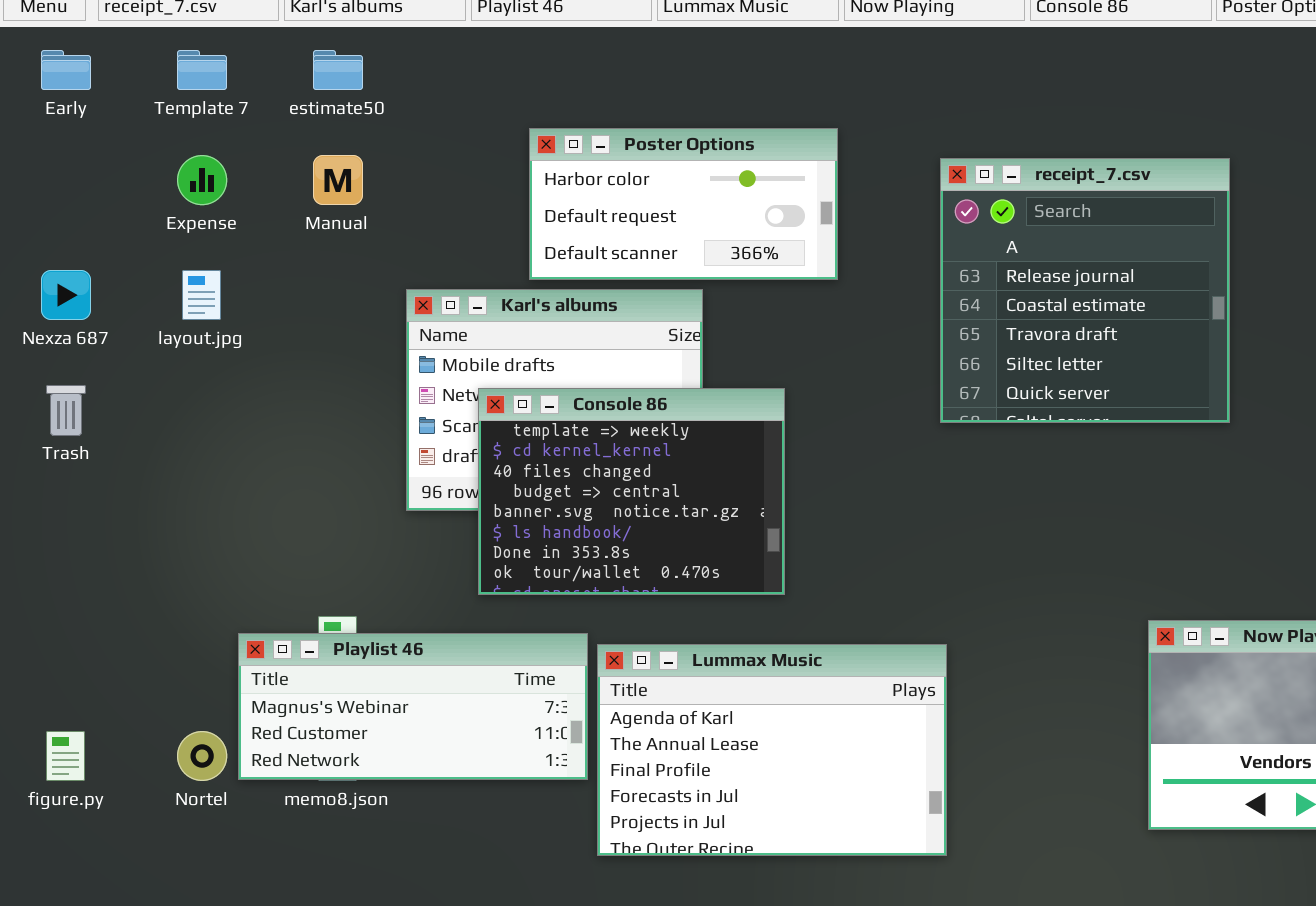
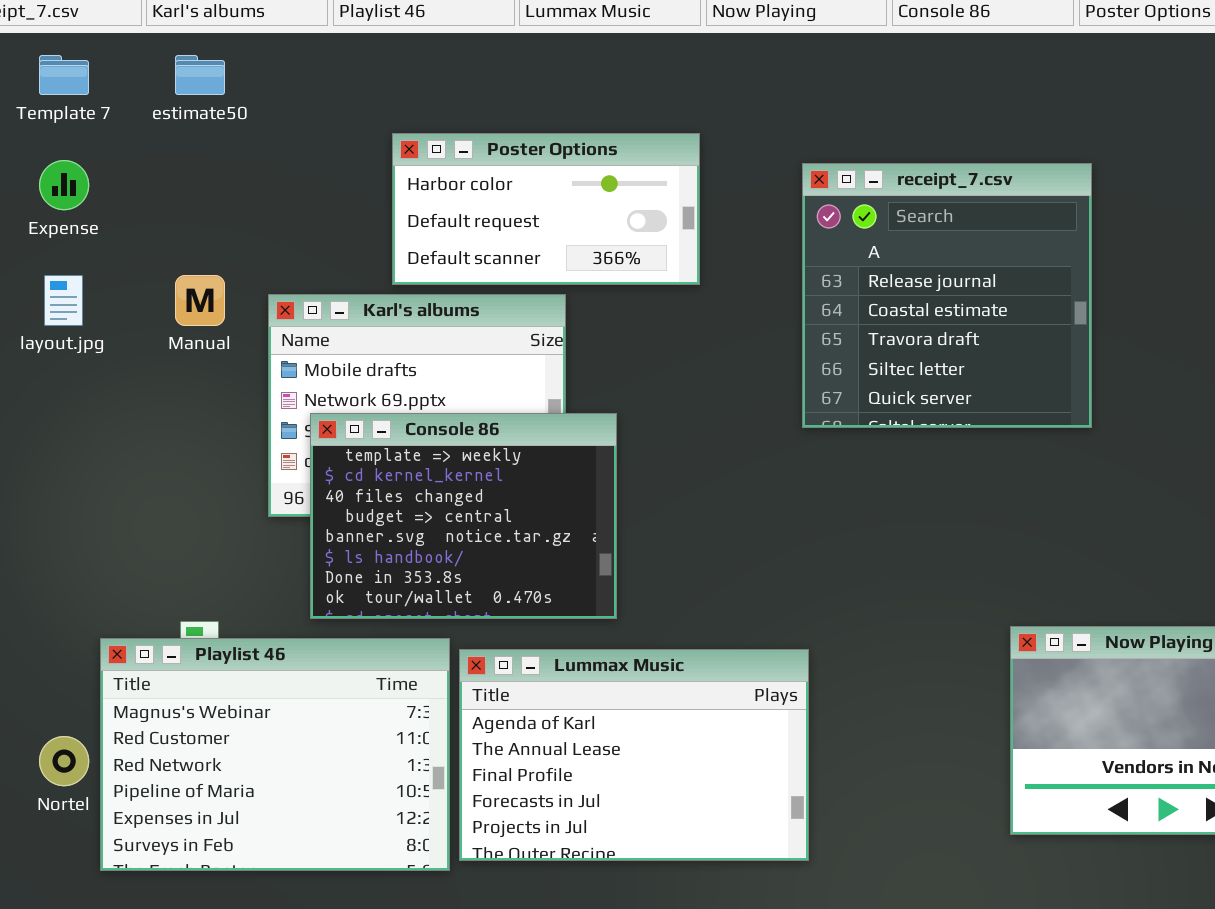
Manual: [313,155,363,205] -> [175,275,225,326], moved
Console 86: [478,388,785,595] -> [310,413,617,619], moved
Playlist 46: [238,633,588,780] -> [100,638,450,871], resized

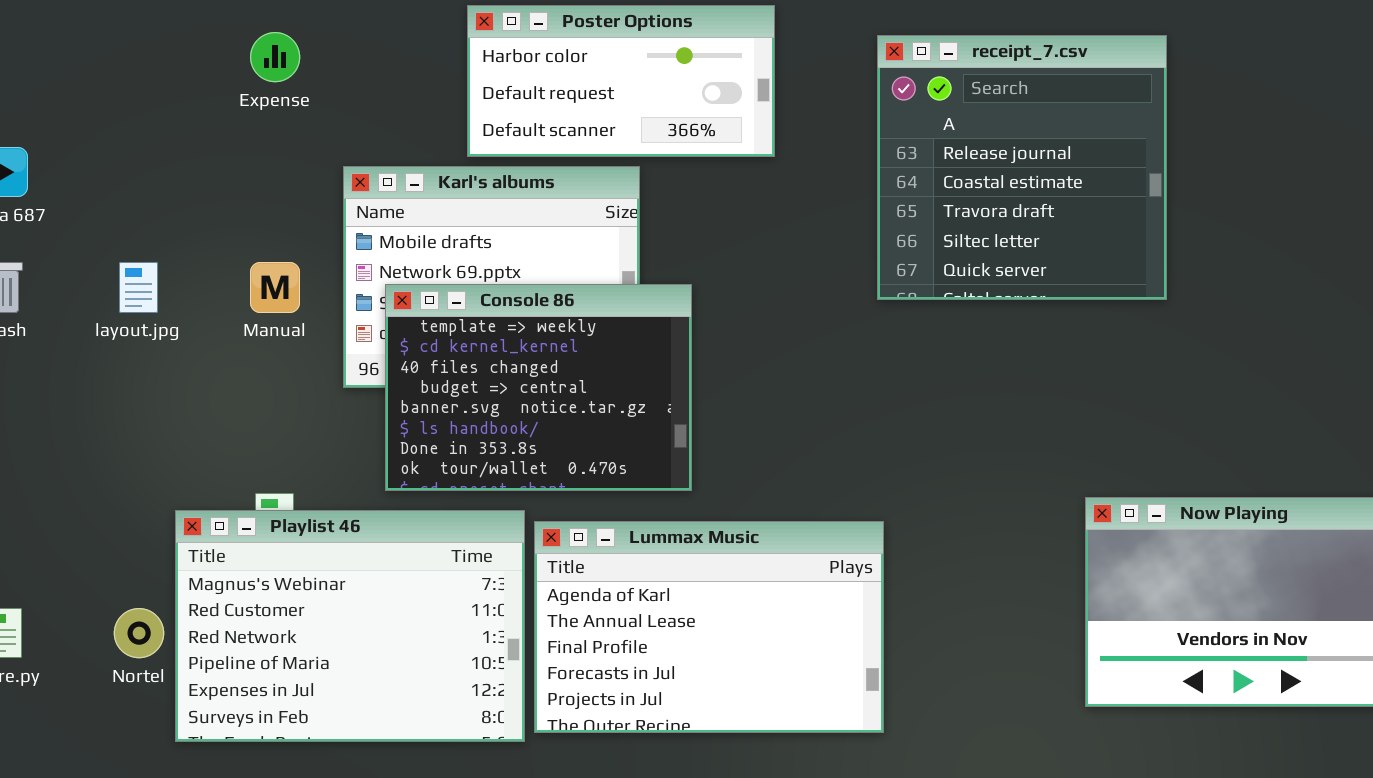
Expense: [39,160,89,210] -> [250,32,300,82], moved
layout.jpg: [44,275,83,326] -> [119,262,158,313], moved
Manual: [175,275,225,326] -> [250,262,300,313], moved

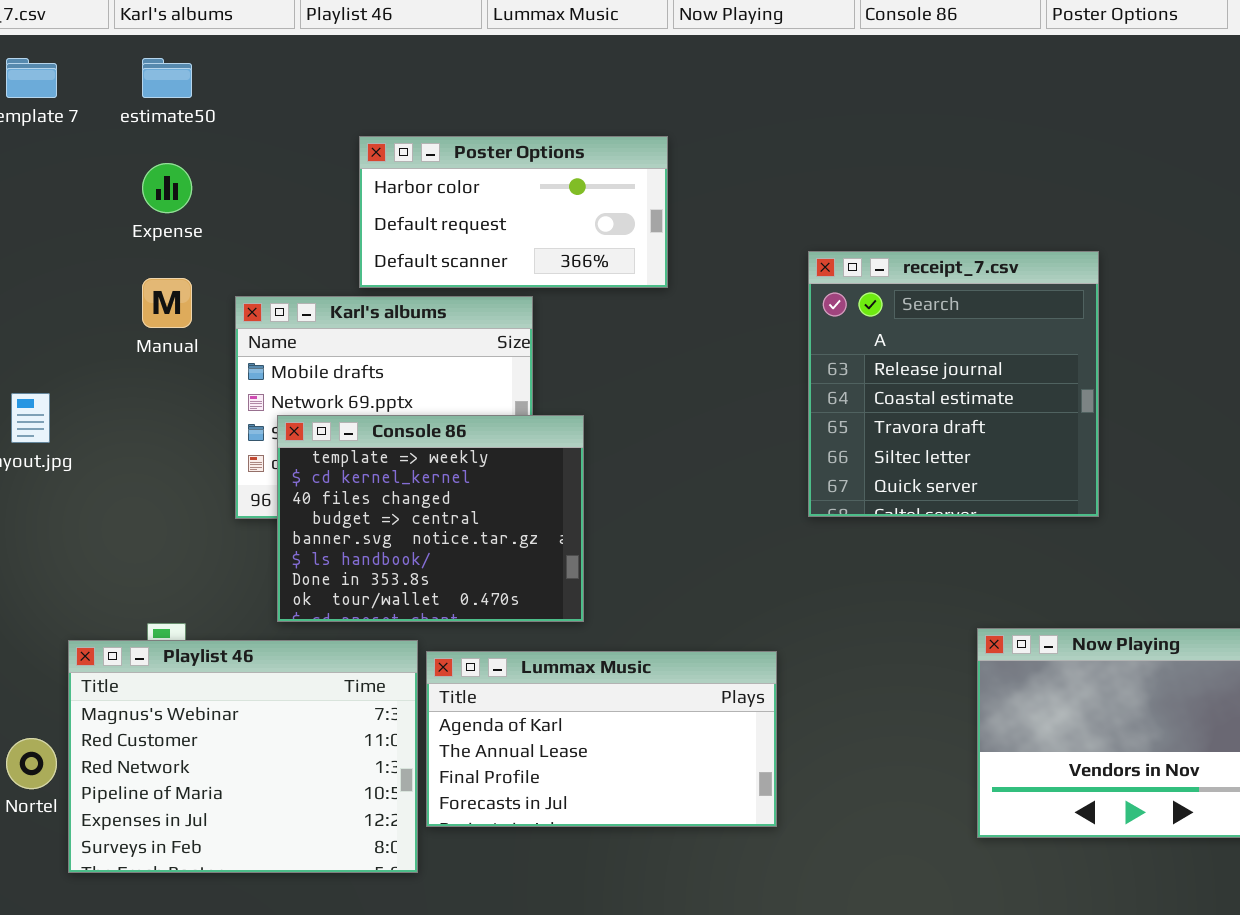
receipt_7.csv: [877,35,1167,300] -> [808,251,1099,517], moved
Manual: [250,262,300,313] -> [142,278,192,328], moved
Lummax Music: [534,521,884,733] -> [426,651,777,827], resized

